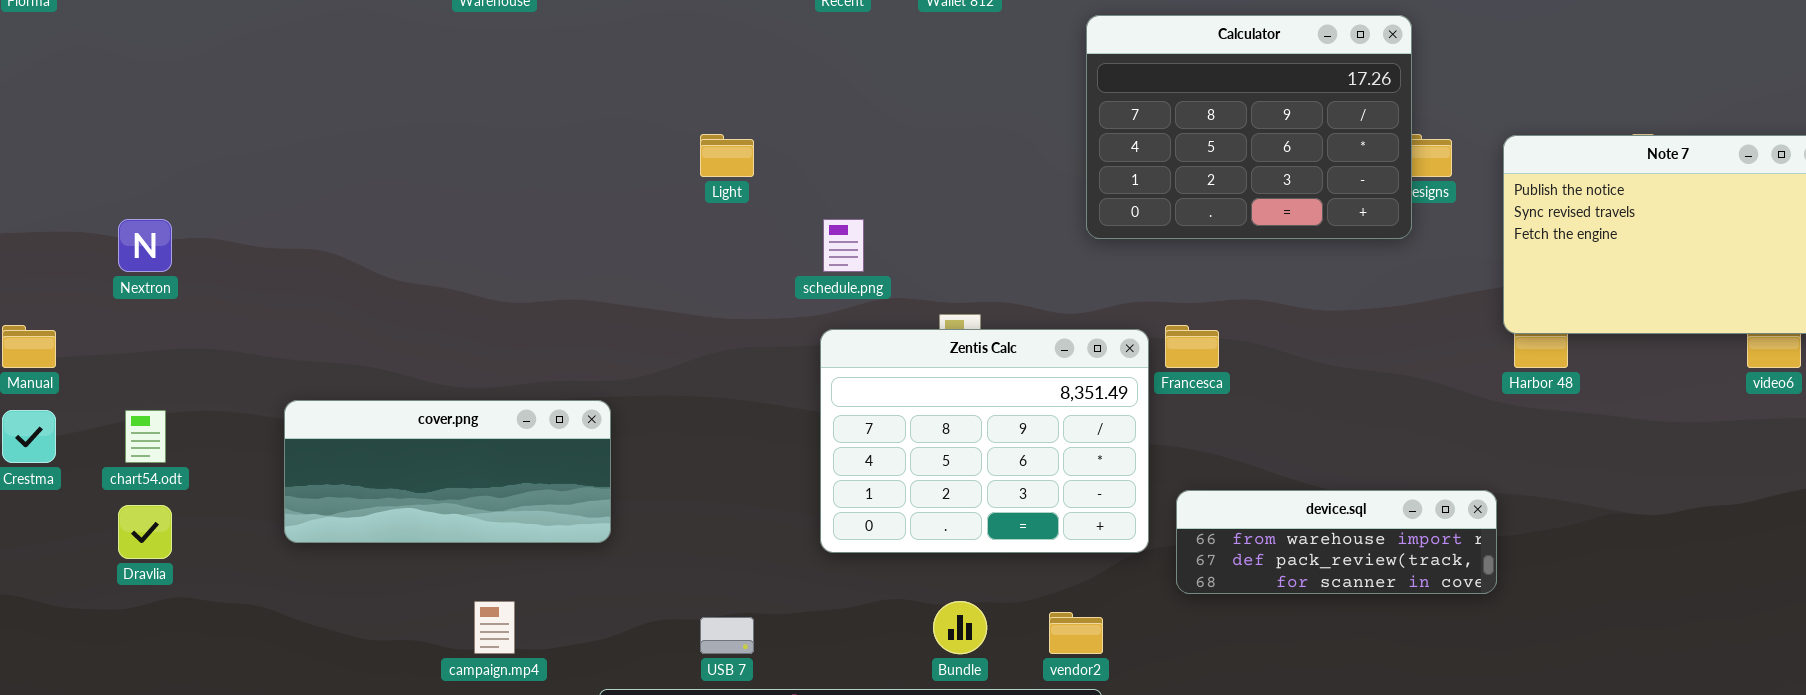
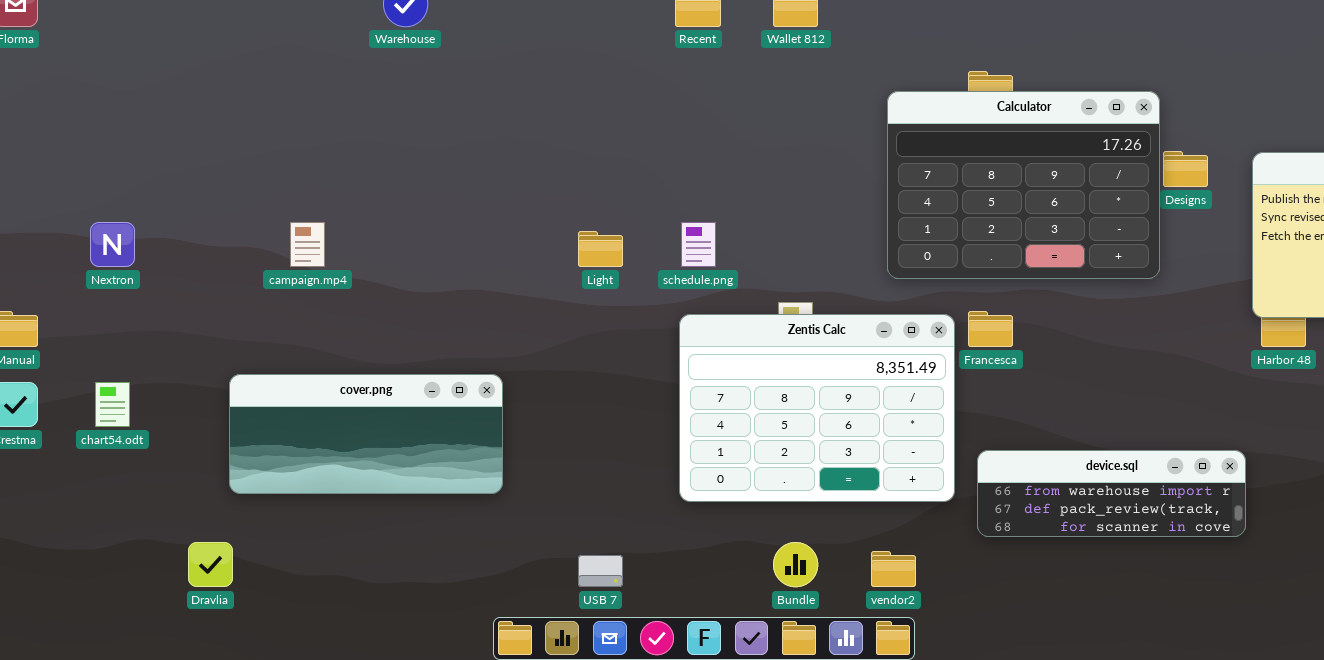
Calculator: [1086,15,1412,239] -> [887,91,1160,279], moved
Light: [700,134,754,177] -> [578,231,623,267], moved
Dravlia: [118,505,172,559] -> [188,542,233,587], moved
campaign.mp4: [474,601,515,654] -> [290,222,325,267], moved

